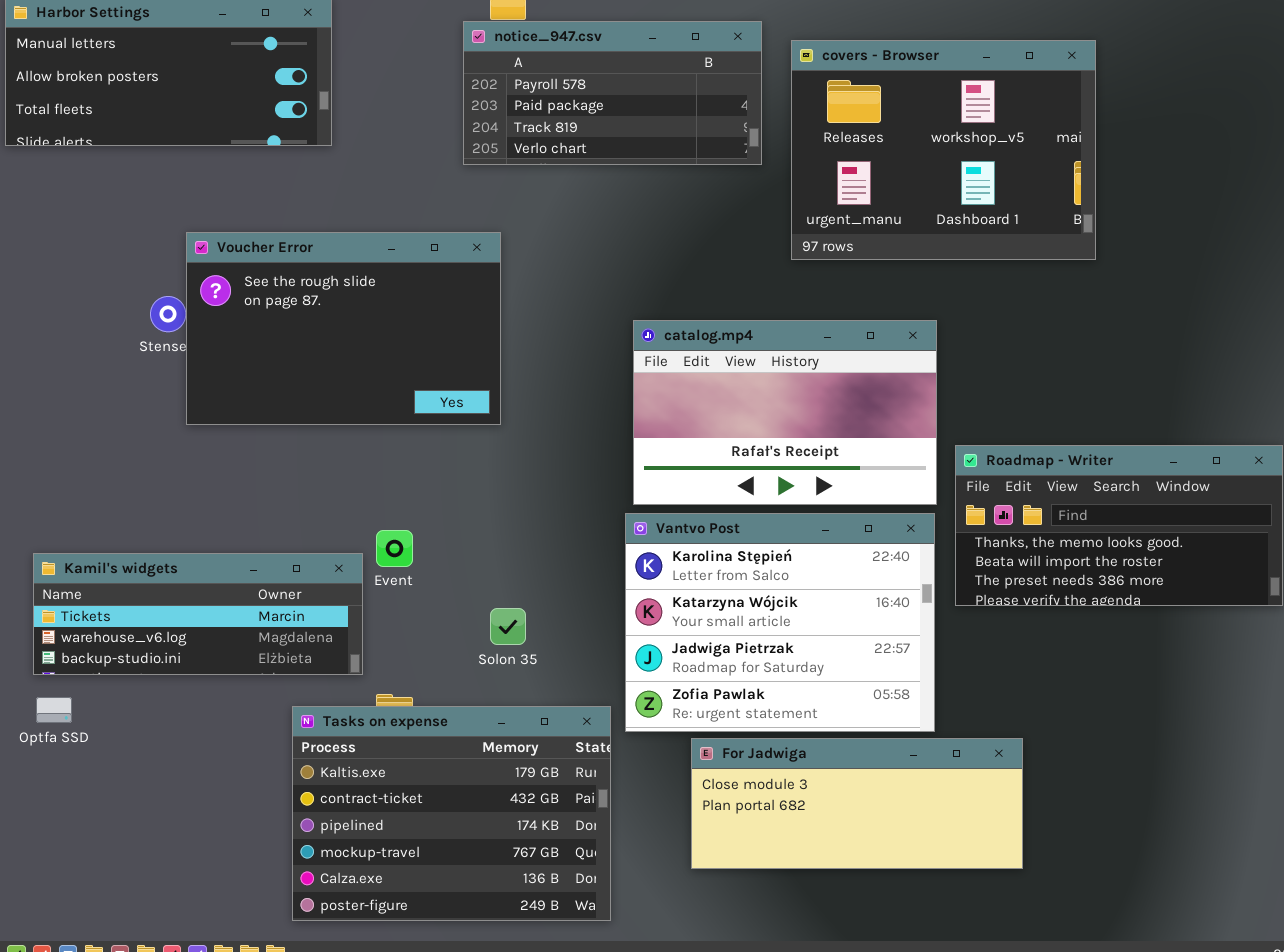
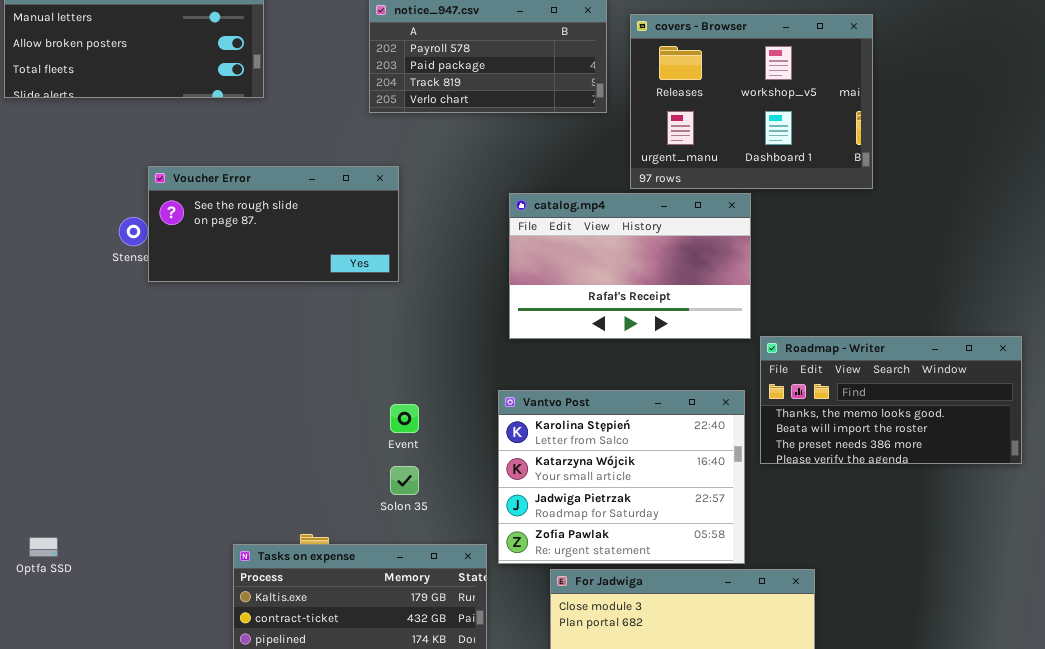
Voucher Error: [186,232,501,425] -> [148,166,399,282], resized
catalog.mp4: [633,320,937,505] -> [509,193,751,339], moved
Event: [376,530,413,567] -> [390,404,419,433], moved
Kamil's widgets: [33,553,363,675] -> none, closed

